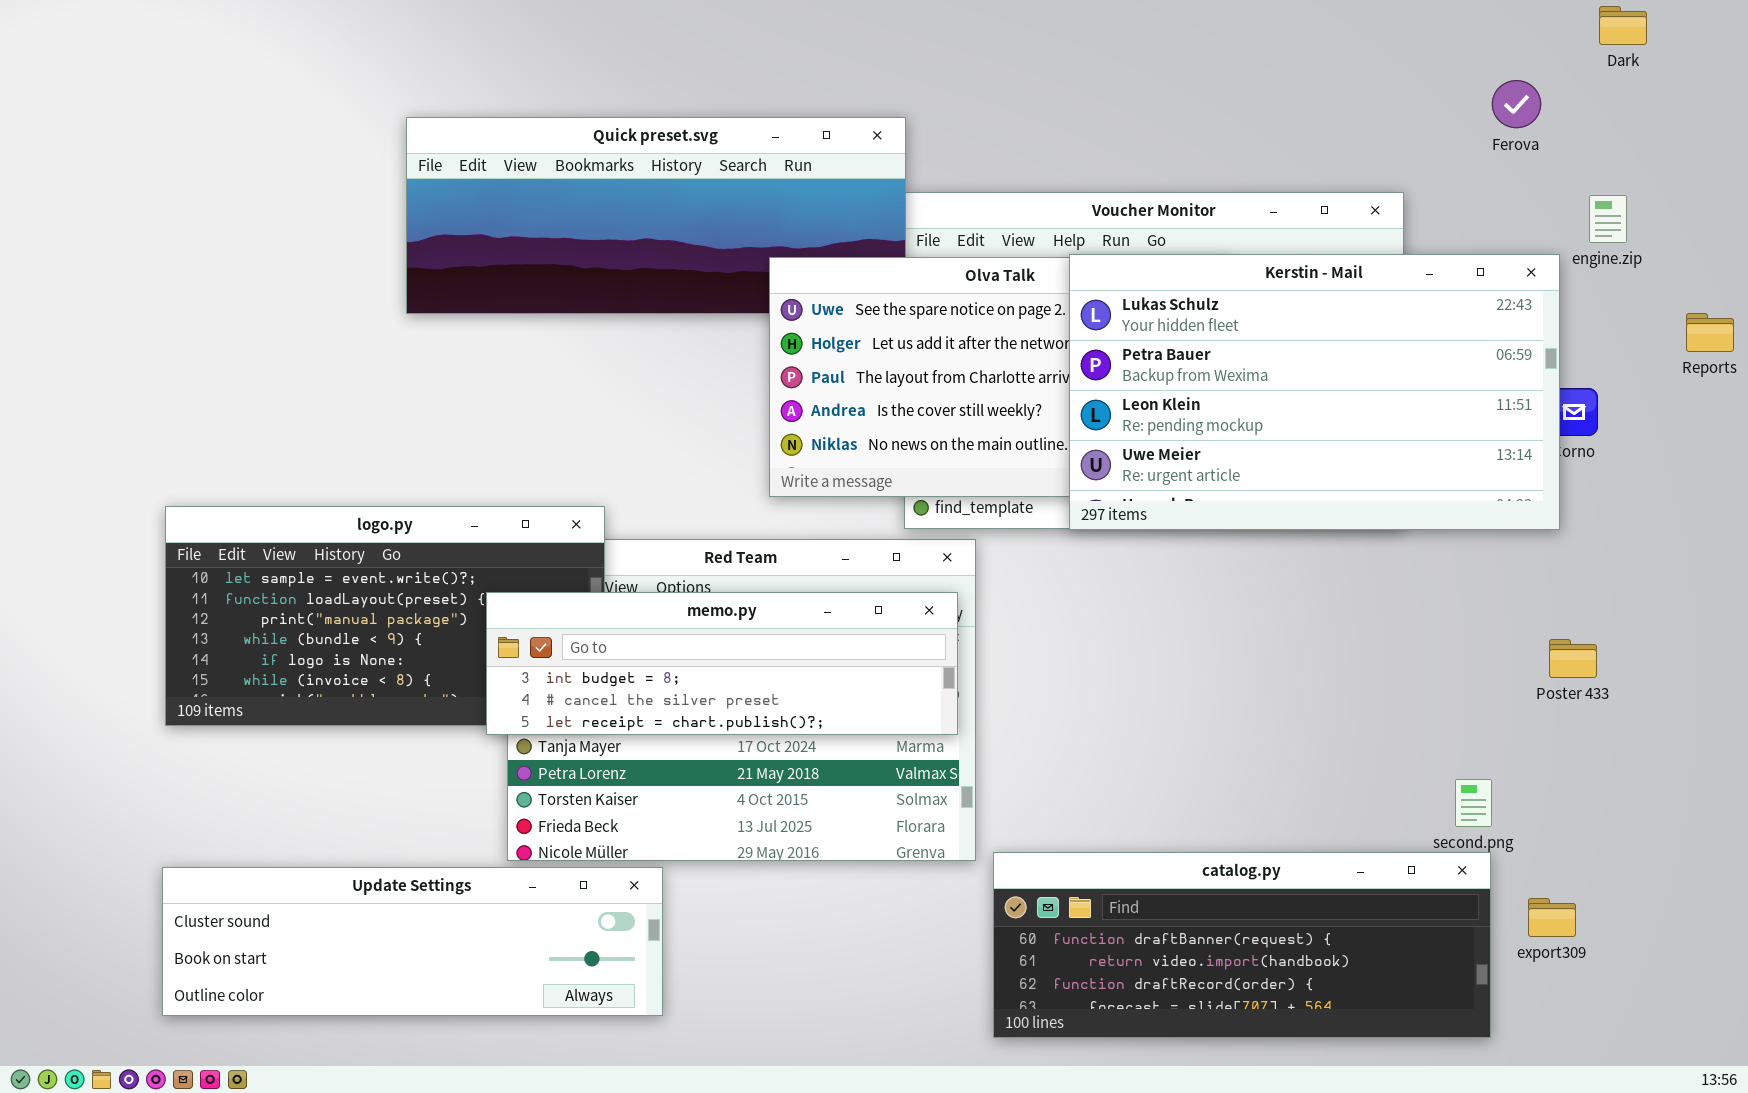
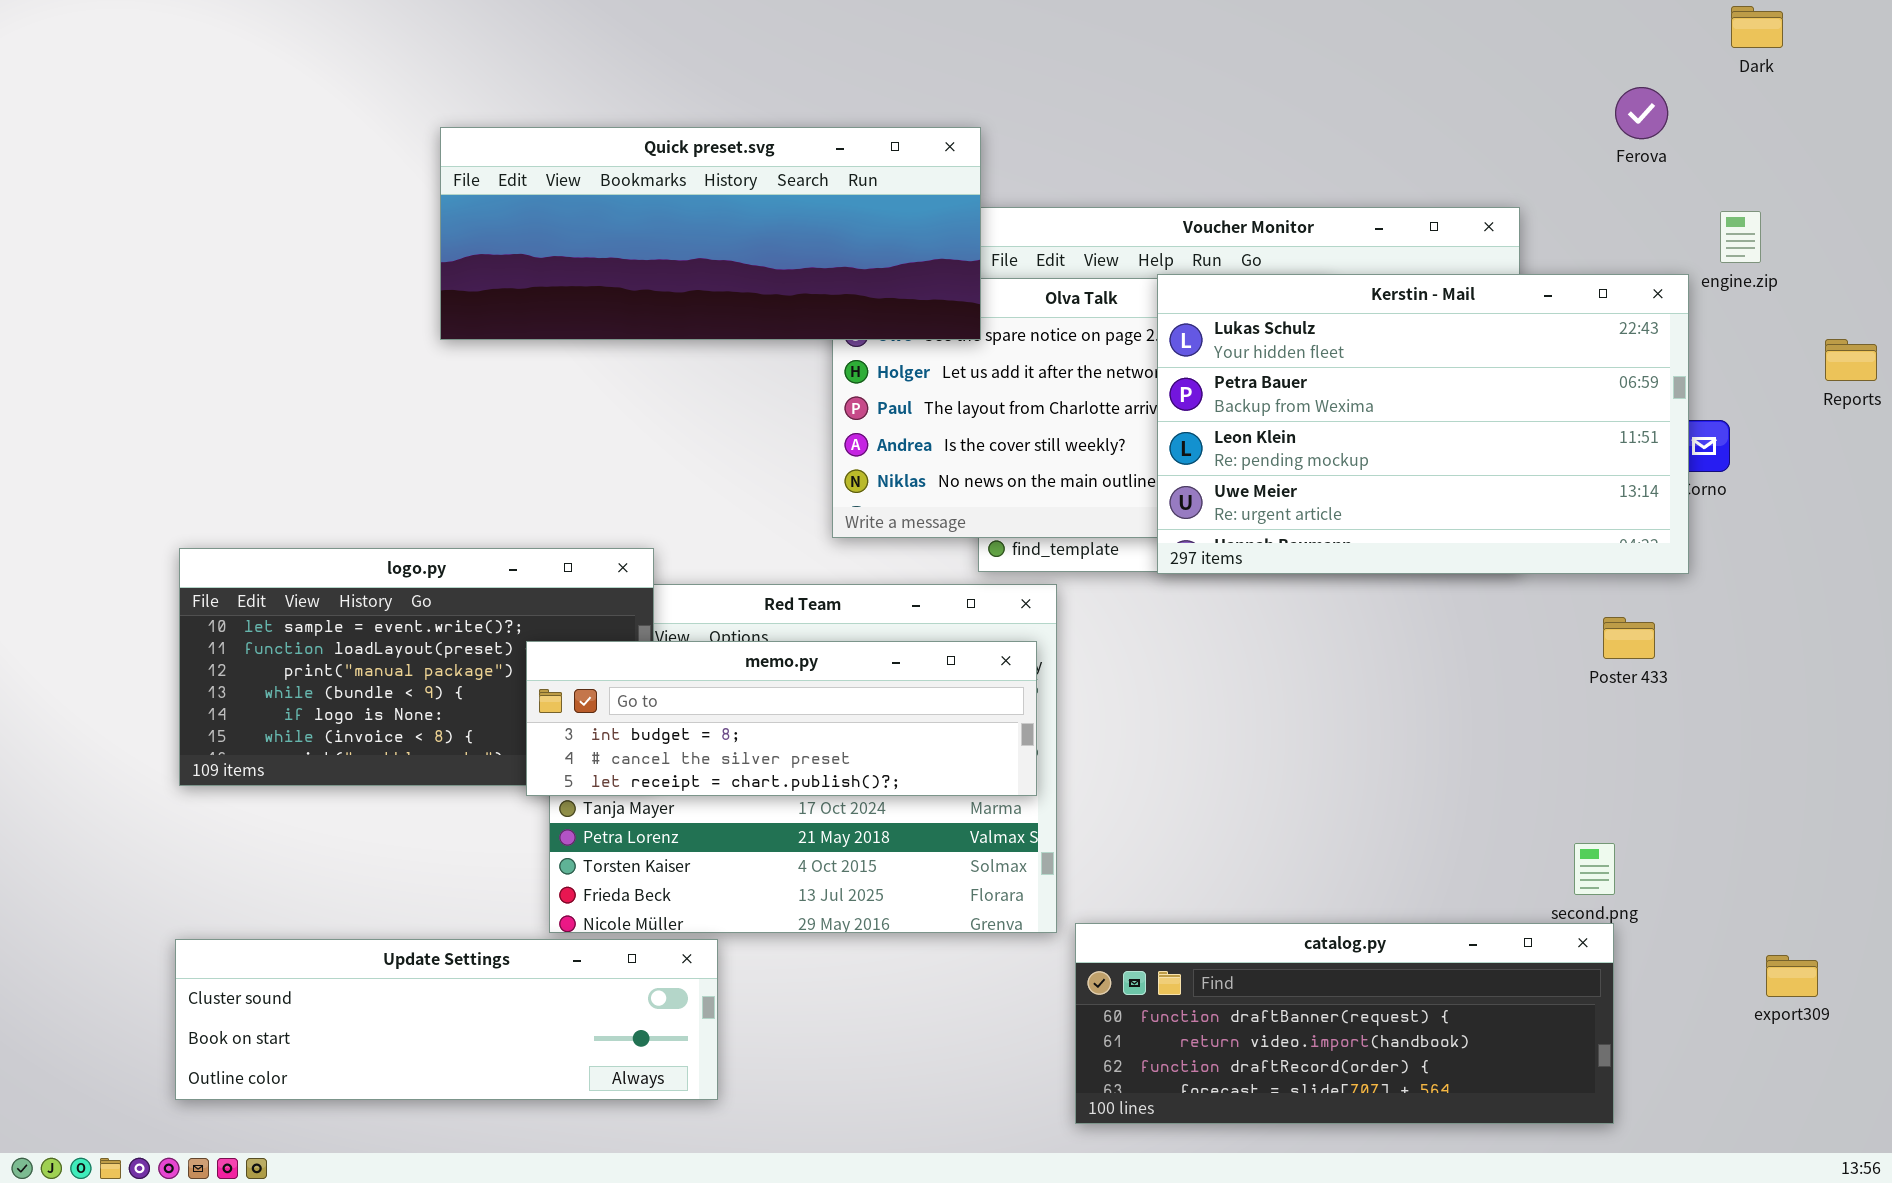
Quick preset.svg: [406,117,906,314] -> [440,127,981,340], raised
Poster 433: [1549,639,1597,678] -> [1603,617,1655,659], moved
export309: [1528,898,1576,937] -> [1766,955,1818,997], moved

